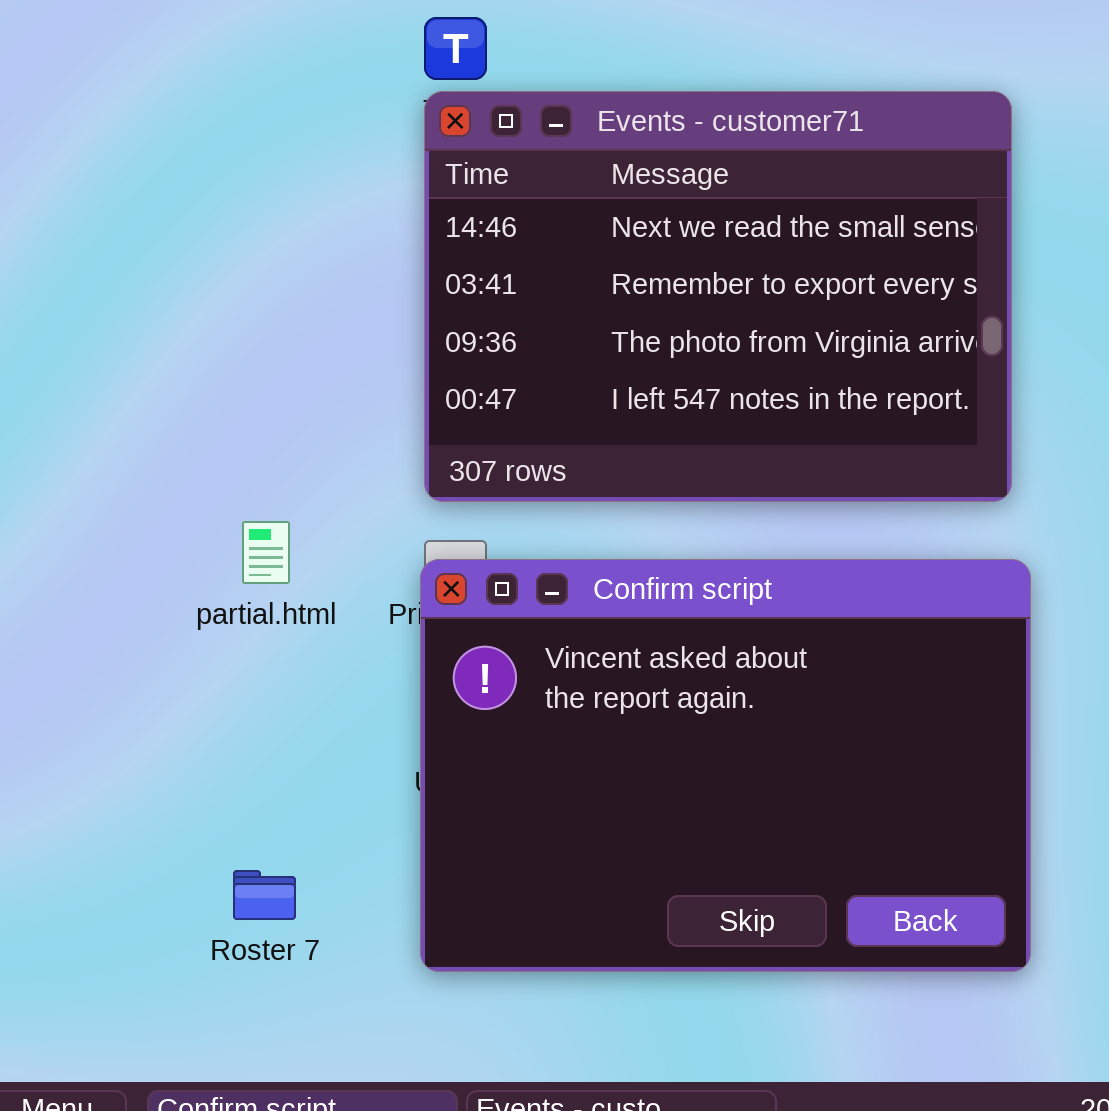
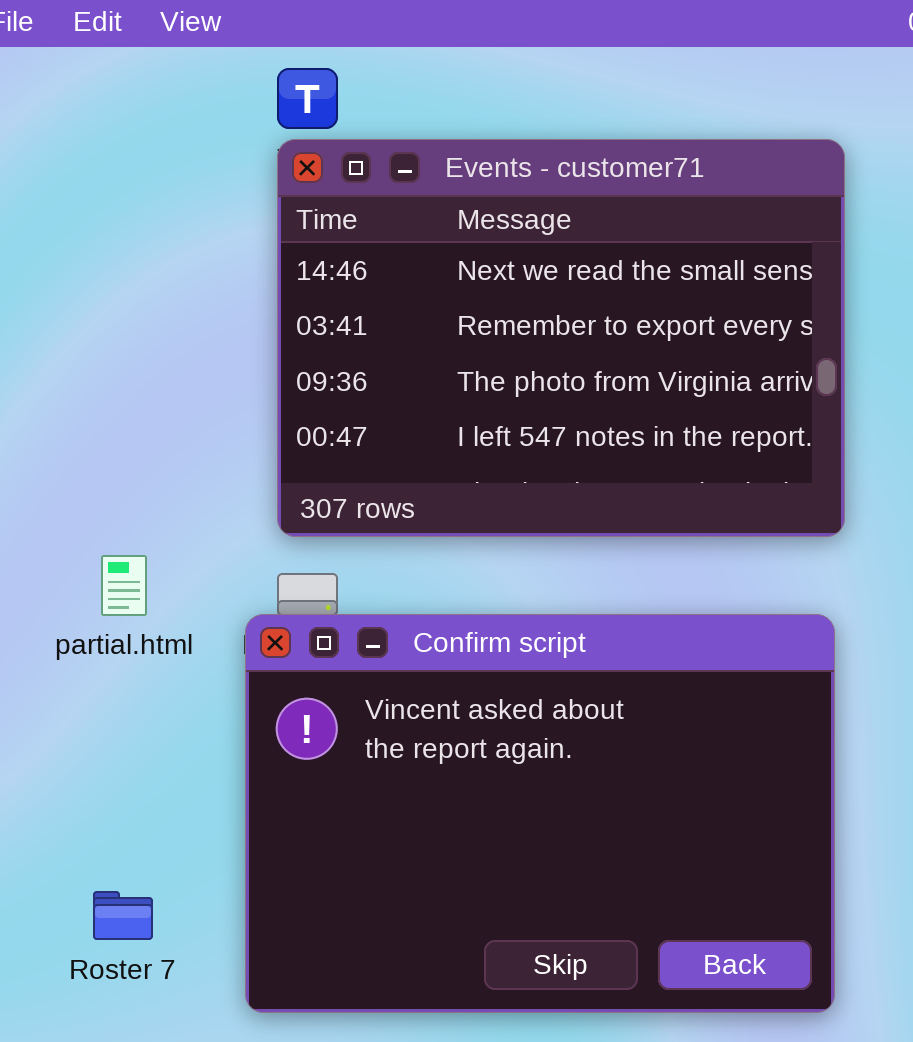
Confirm script: [420,559,1031,972] -> [245,614,835,1013], moved

